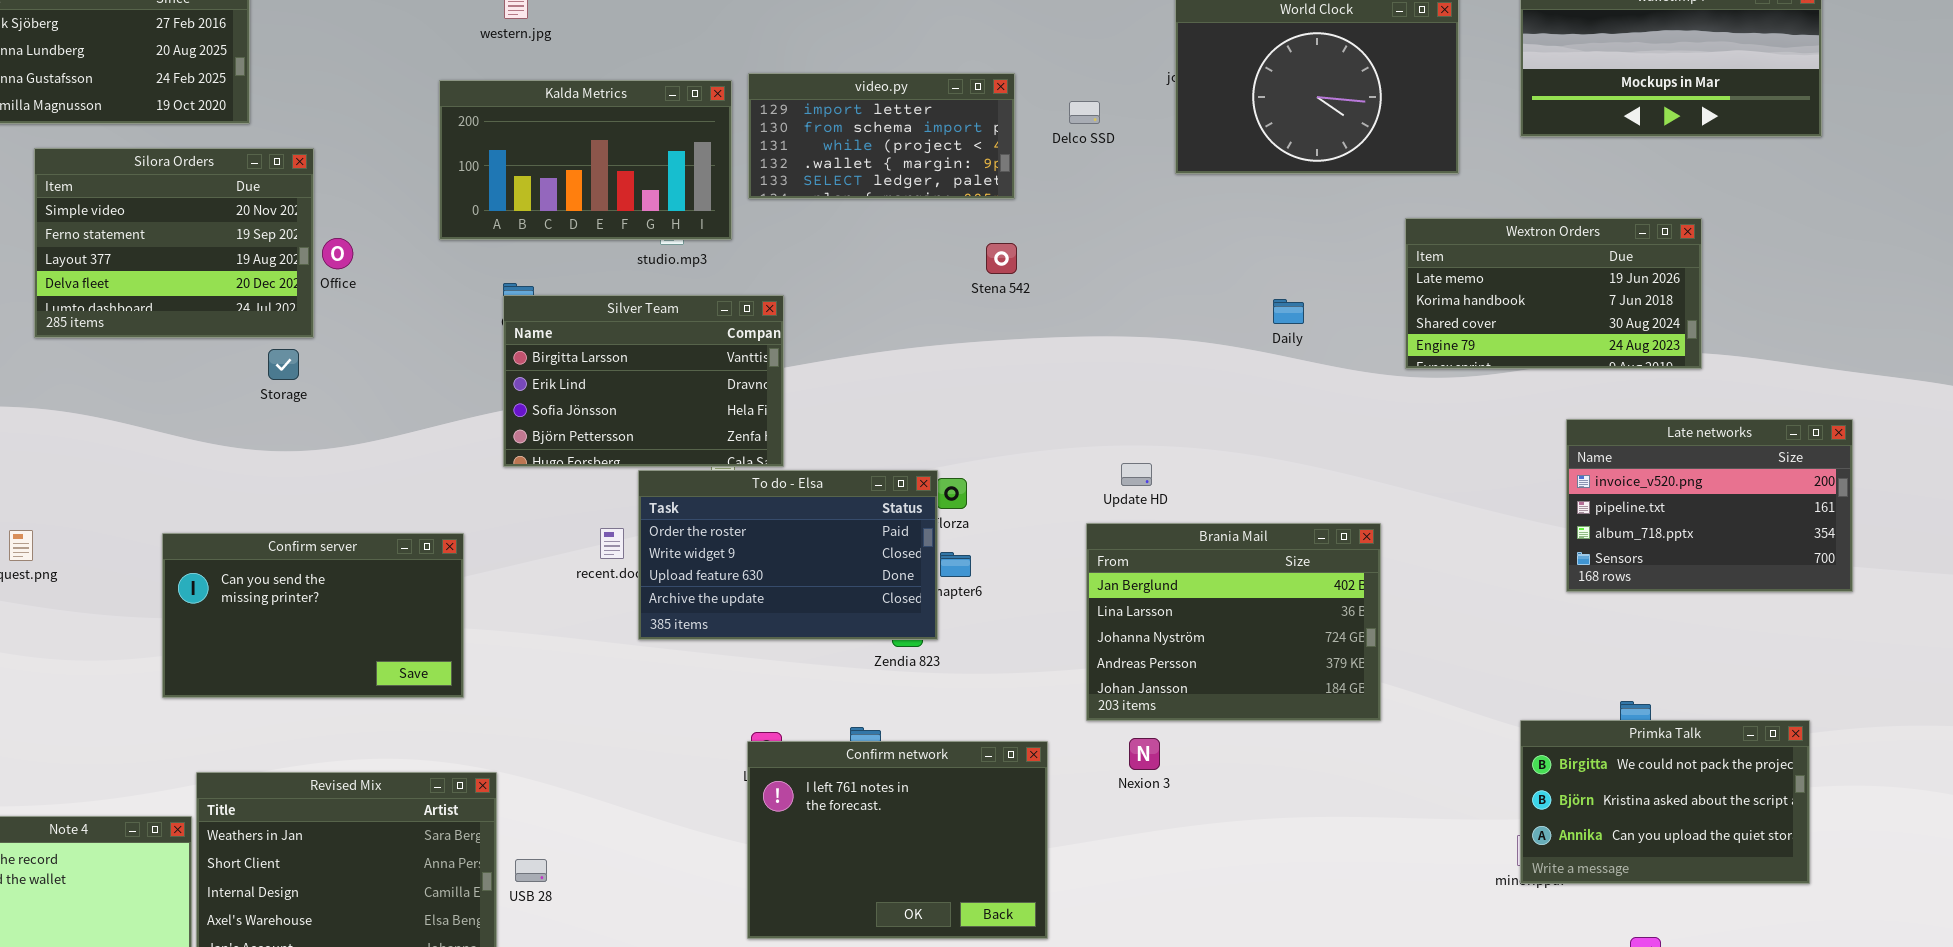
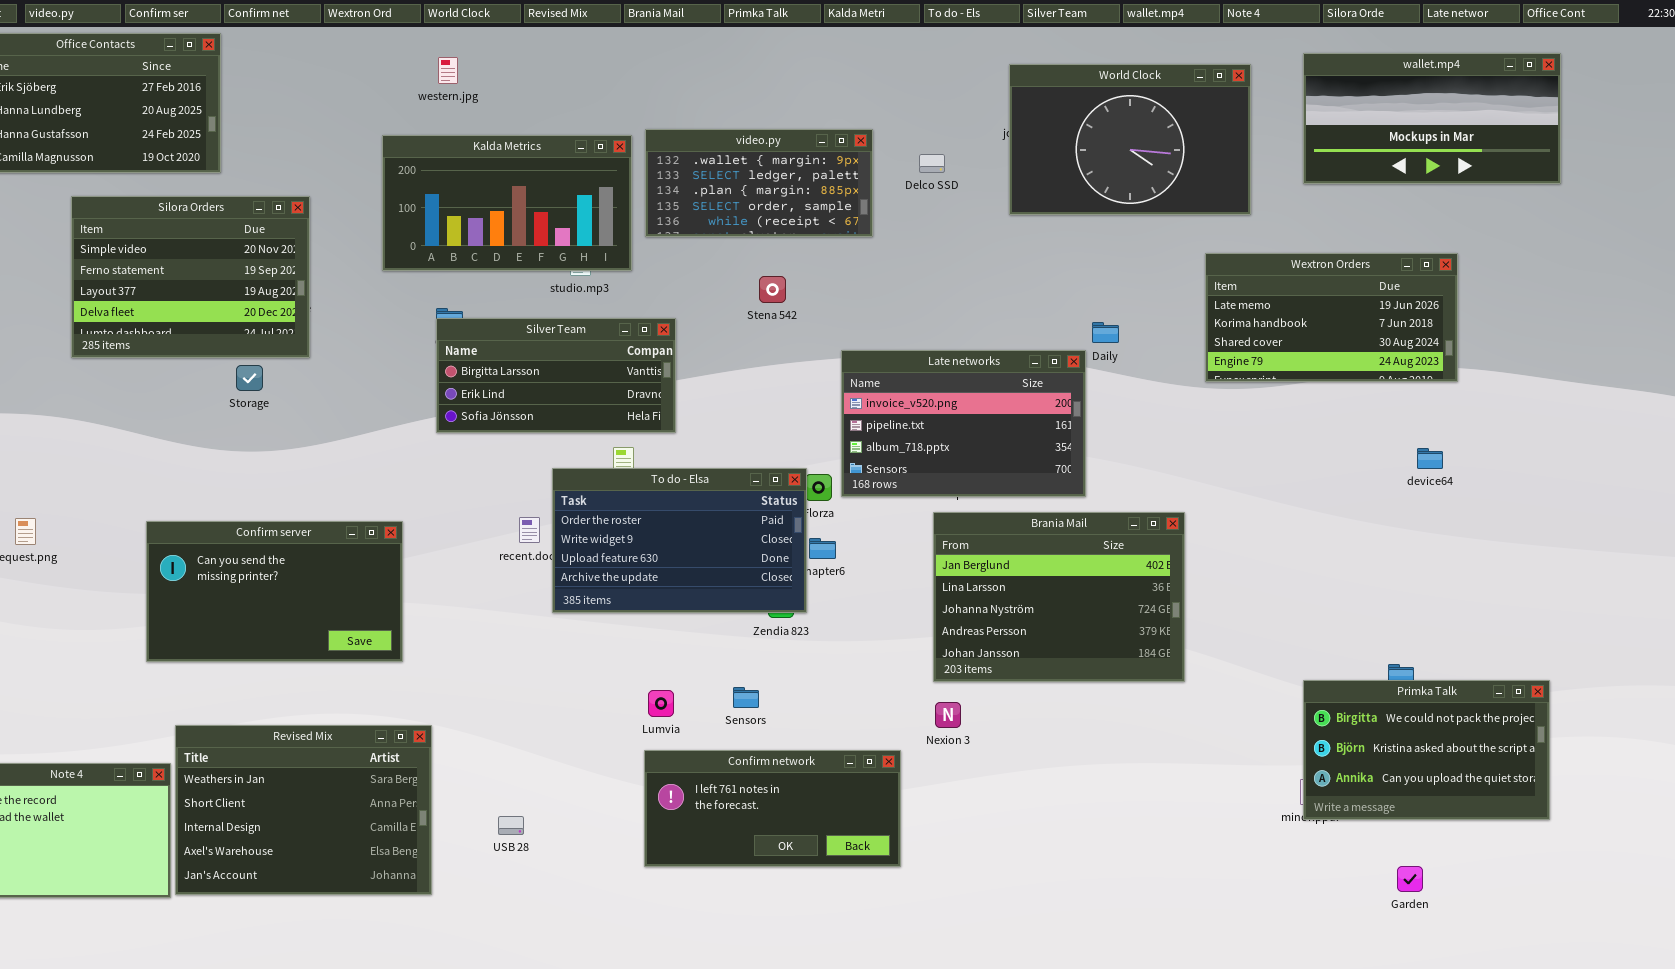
video.py: [748,73,1015,199] -> [645,129,873,237], scrolled down 3 rows
Silora Orders: [34,148,314,338] -> [71,196,310,358], moved
Stena 542: [986,243,1017,274] -> [759,276,786,303], moved
Silver Team: [503,295,784,467] -> [436,318,676,433], resized
Late networks: [1566,419,1853,592] -> [841,350,1086,497], moved
Nexion 3: [1129,738,1160,770] -> [935,702,961,728], moved
Confirm network: [747,741,1048,939] -> [644,750,901,867], resized
USB 28: [515,859,547,882] -> [498,816,524,835], moved

